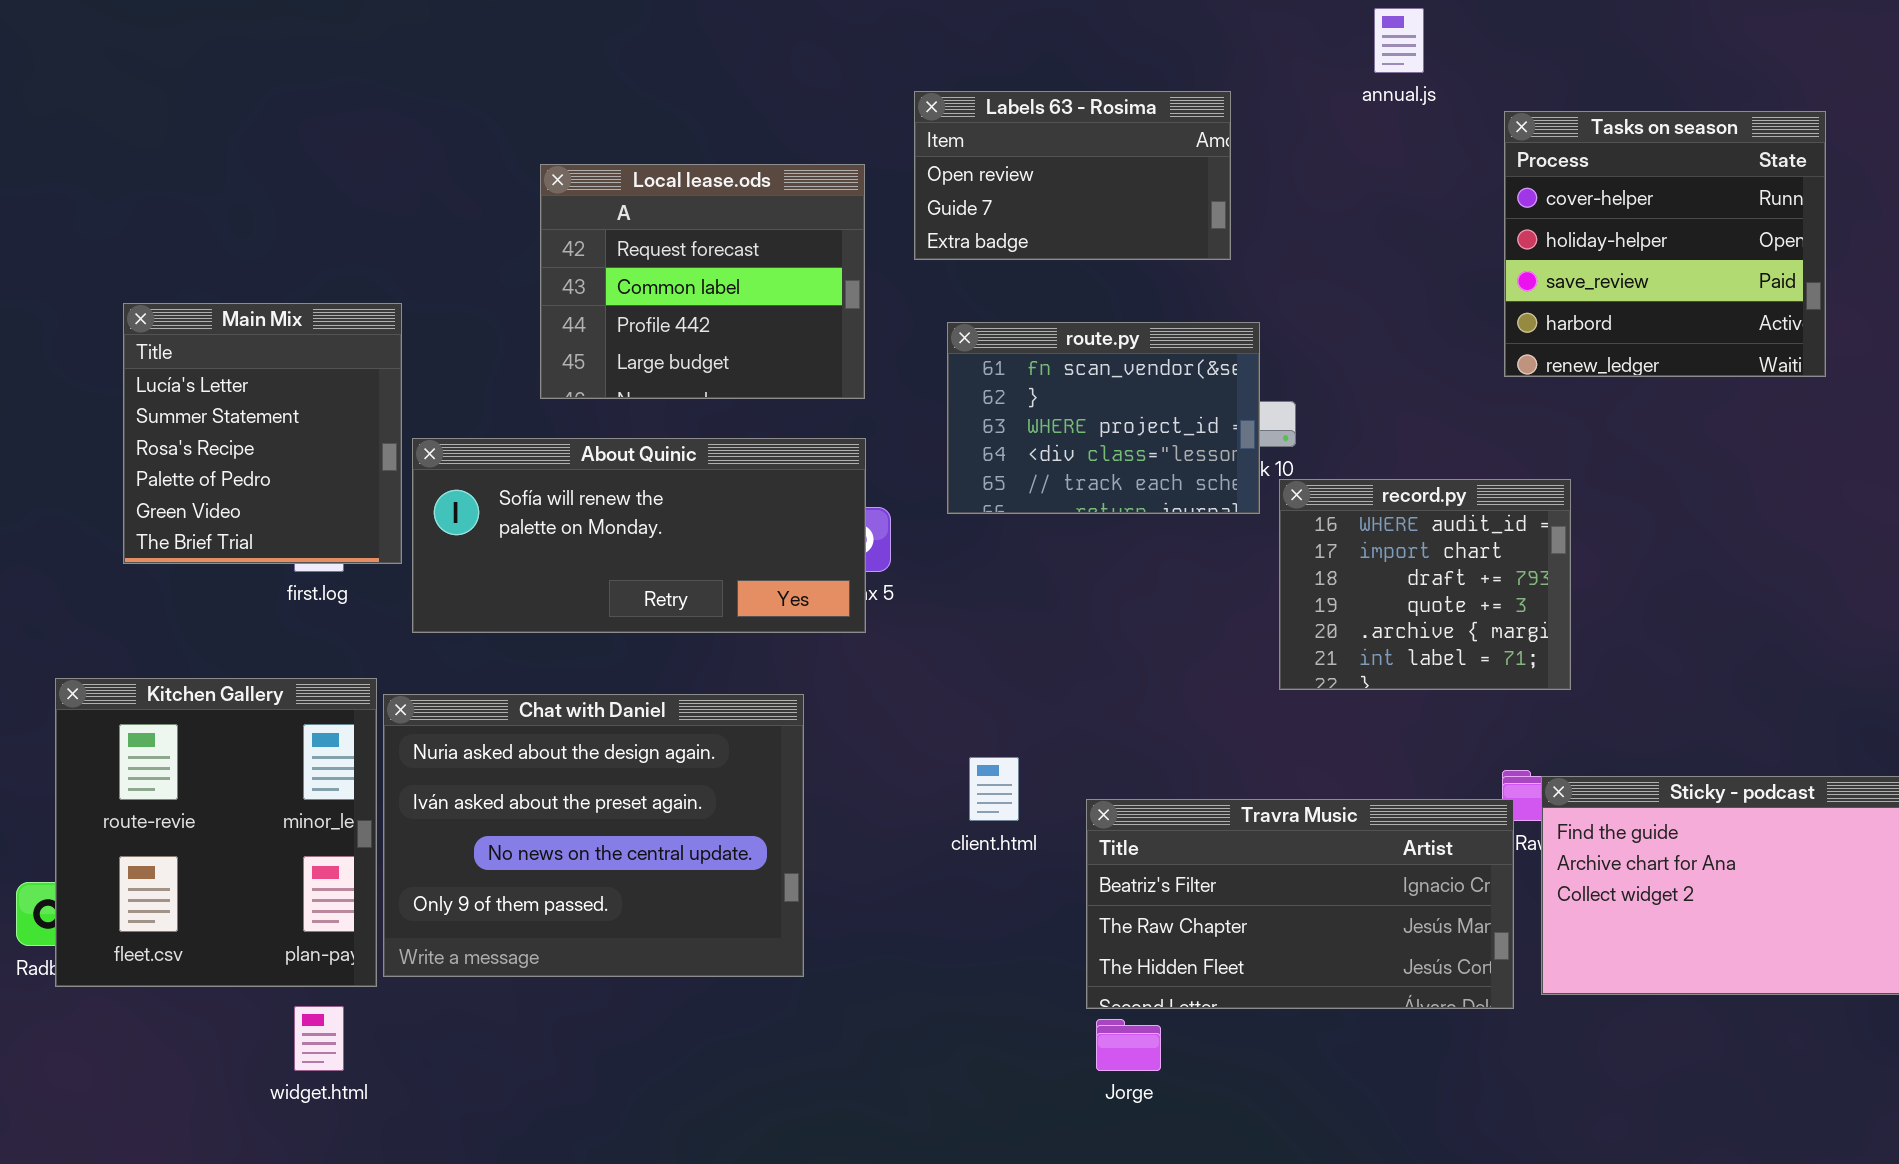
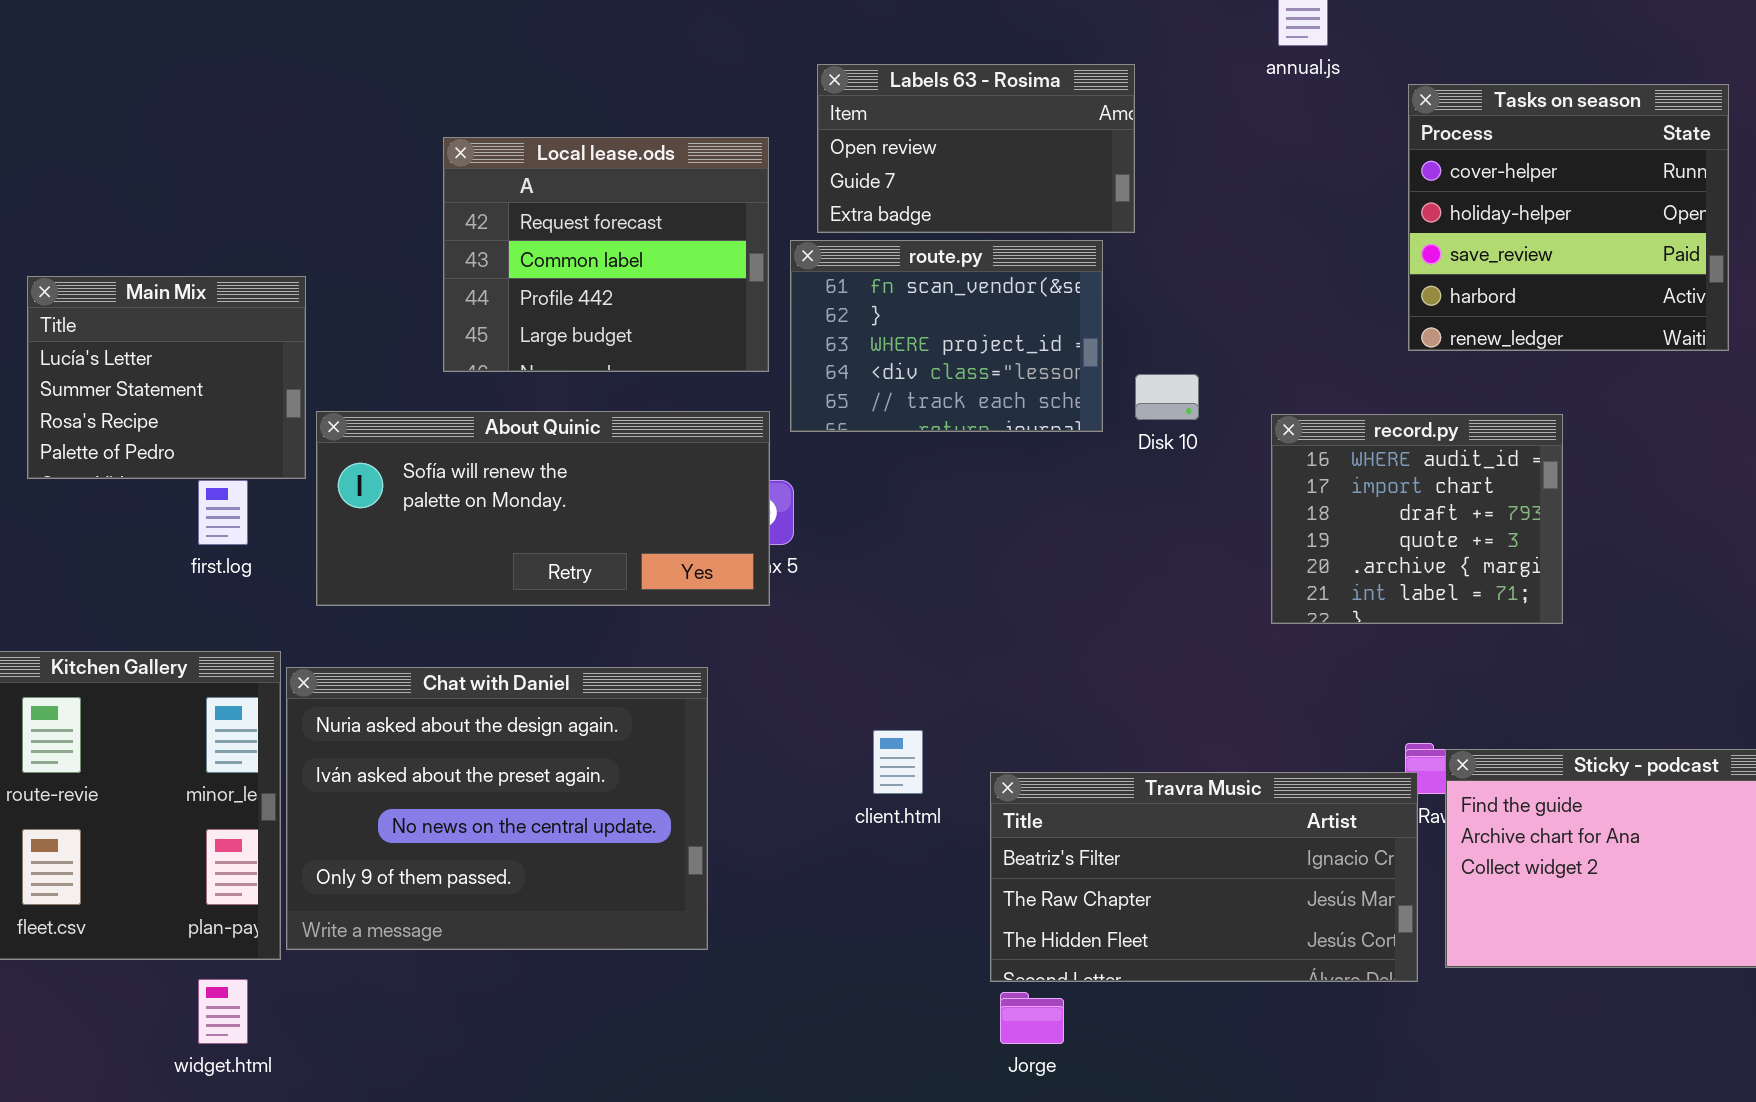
Main Mix: [123,303,402,564] -> [27,276,306,479], resized
route.py: [947,322,1260,514] -> [790,240,1103,432], moved
record.py: [1279,479,1571,690] -> [1271,414,1563,624], moved

